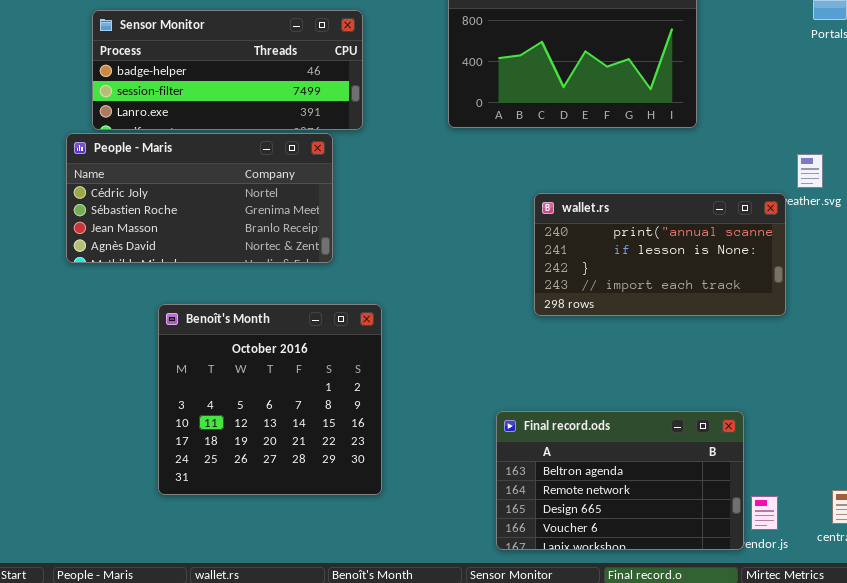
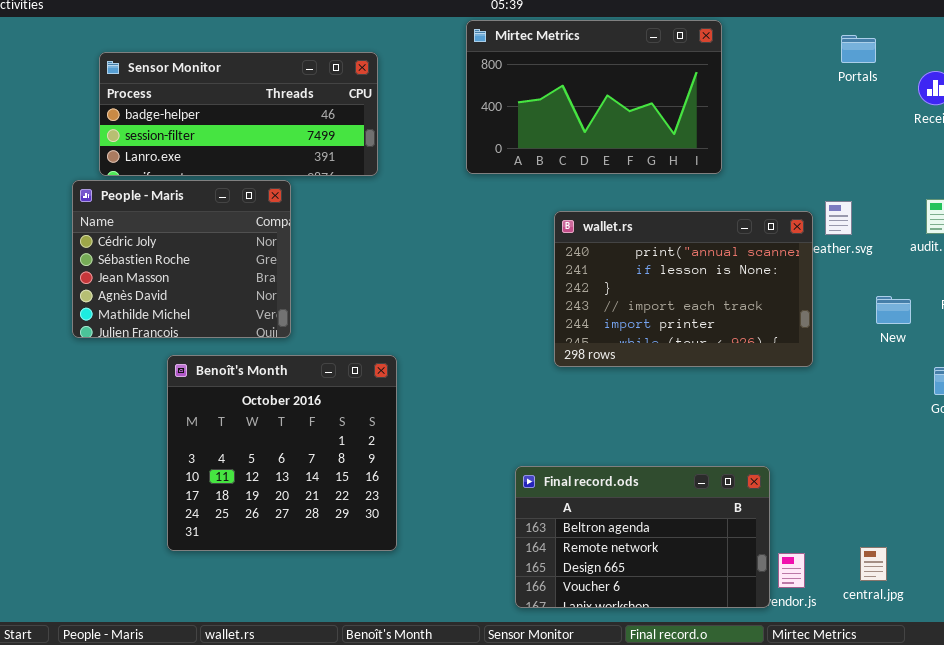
People - Maris: [66,133,333,263] -> [72,180,291,338], resized
wallet.rs: [534,193,786,316] -> [554,211,813,367], resized

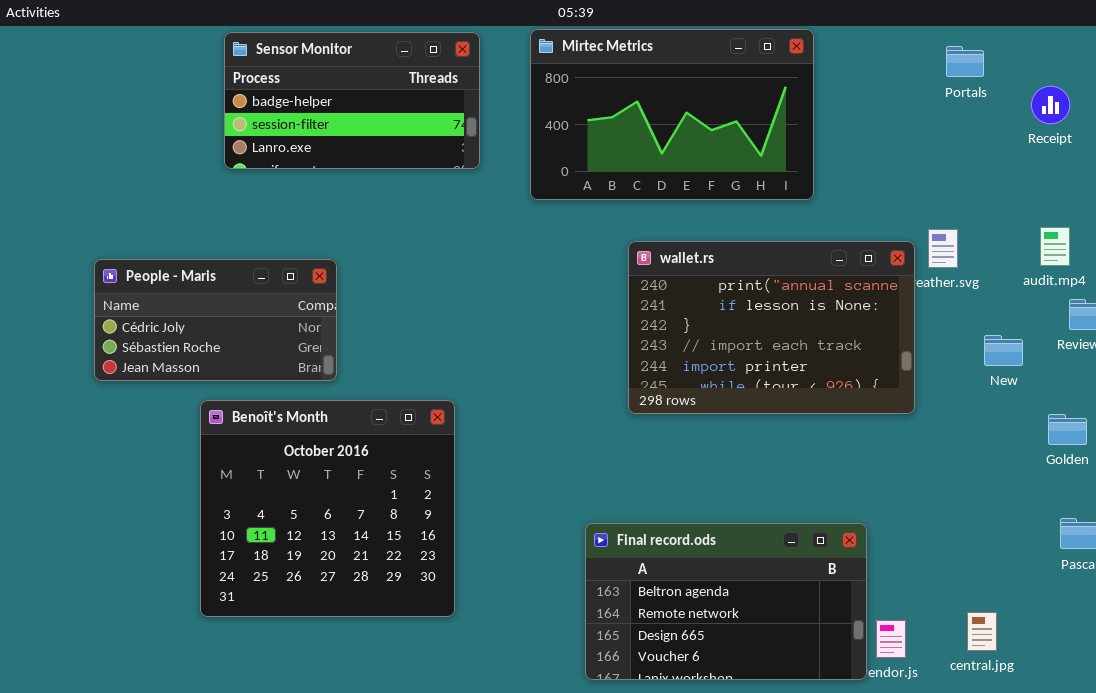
Sensor Monitor: [99,52,378,176] -> [224,32,480,169], moved, resized
People - Maris: [72,180,291,338] -> [94,259,337,381], resized

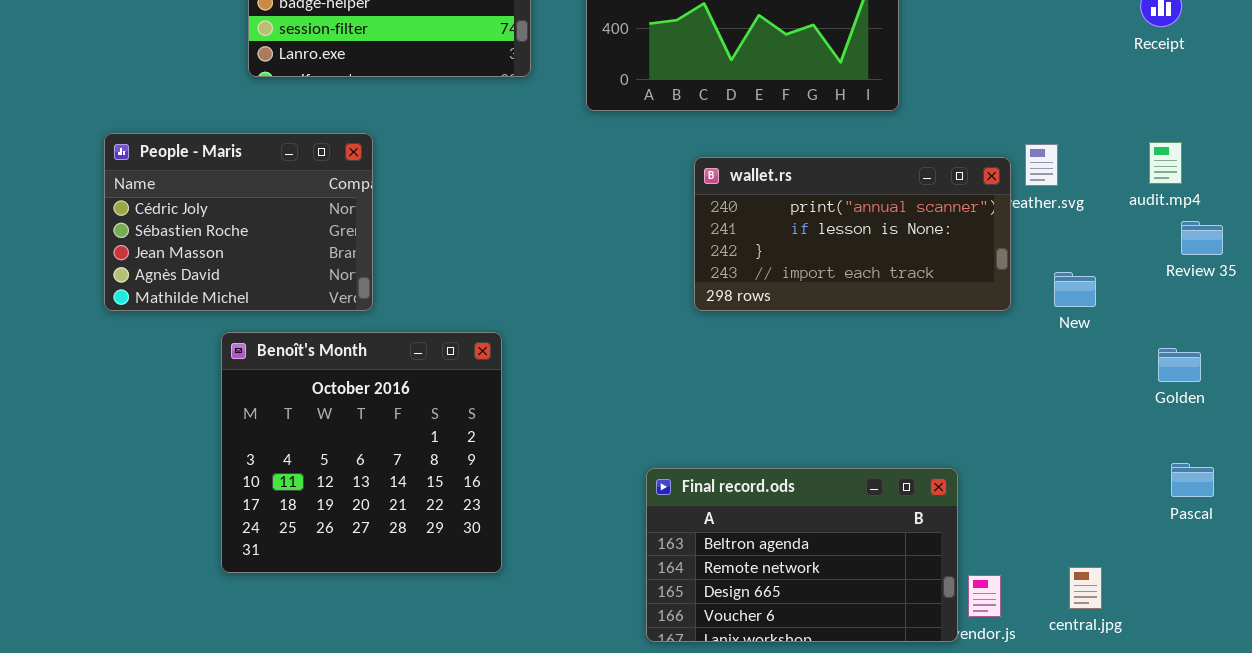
wallet.rs: [628,241,915,414] -> [694,157,1011,311], resized
People - Maris: [94,259,337,381] -> [104,133,373,311], resized
New: [984,335,1023,366] -> [1054,272,1096,307], moved

